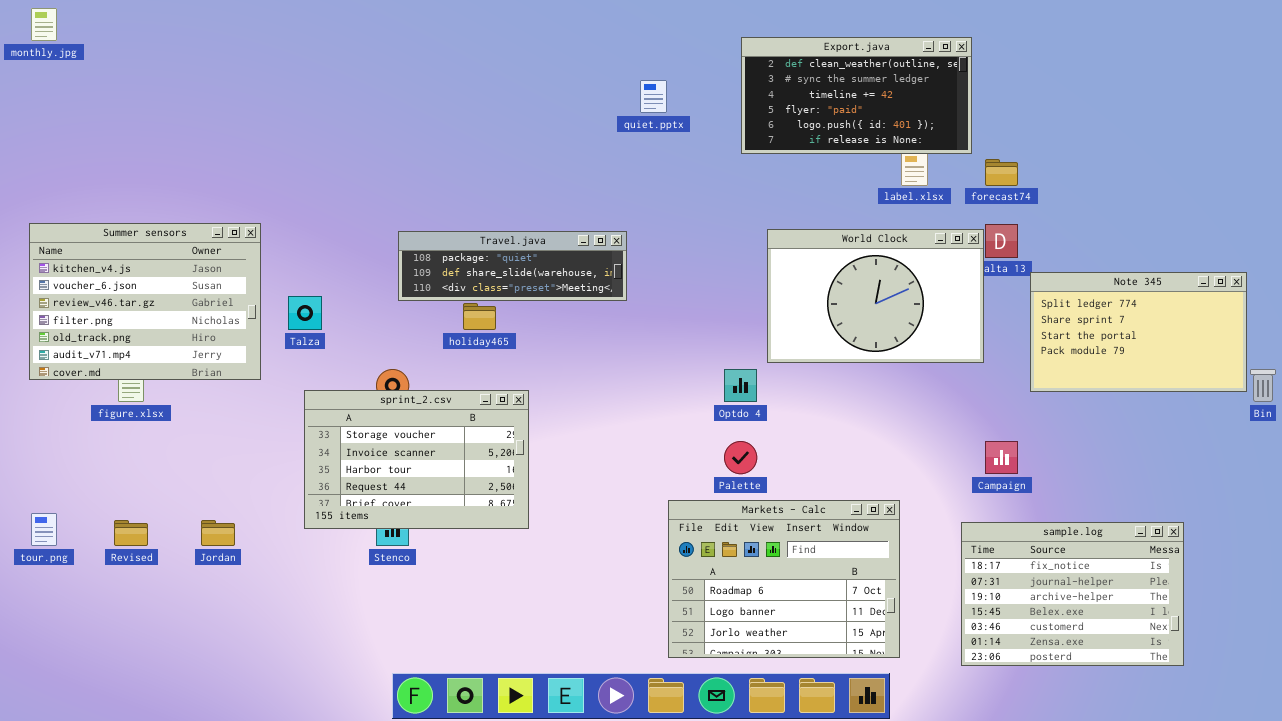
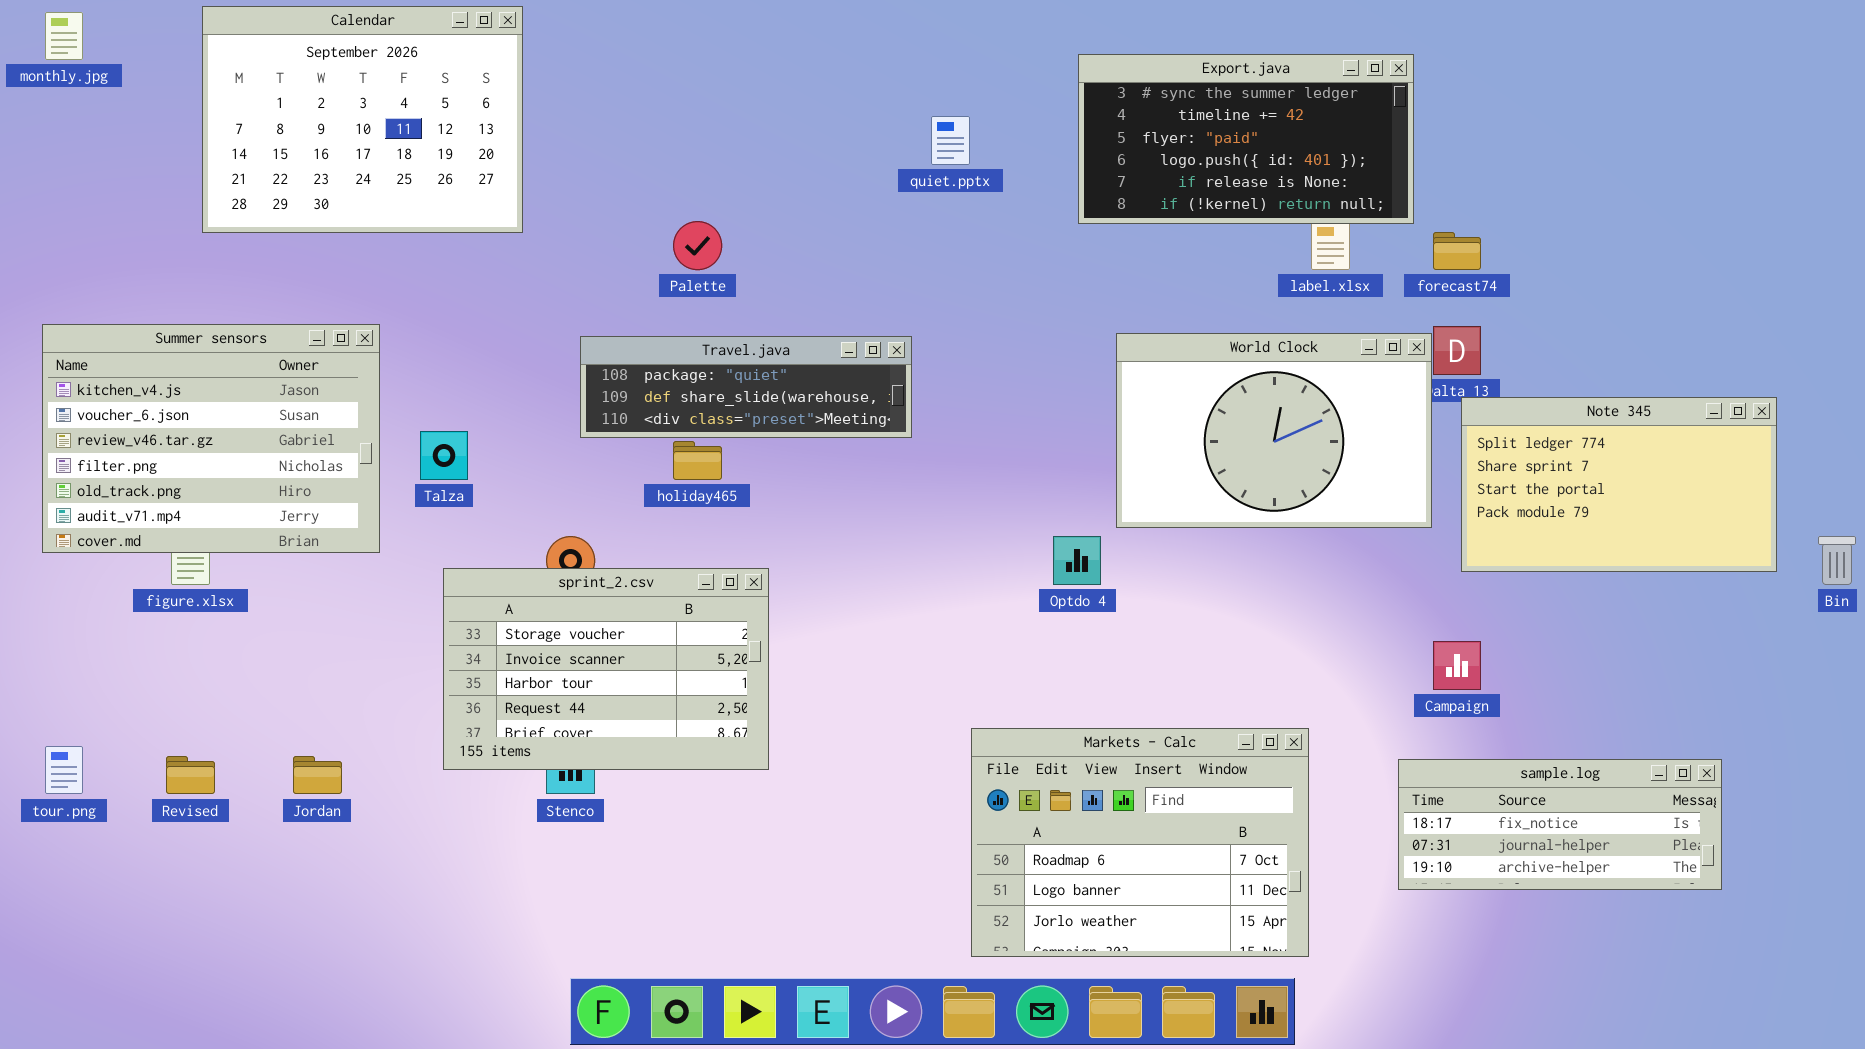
Calendar: none -> [202,6,523,233], opened
Export.java: [741,37,972,154] -> [1078,54,1414,224], scrolled down 1 row
Note 345: [1030,272,1247,392] -> [1461,397,1777,572], moved
Palette: [724,441,757,474] -> [673,221,722,270], moved
sample.log: [961,522,1184,666] -> [1398,759,1722,890], resized

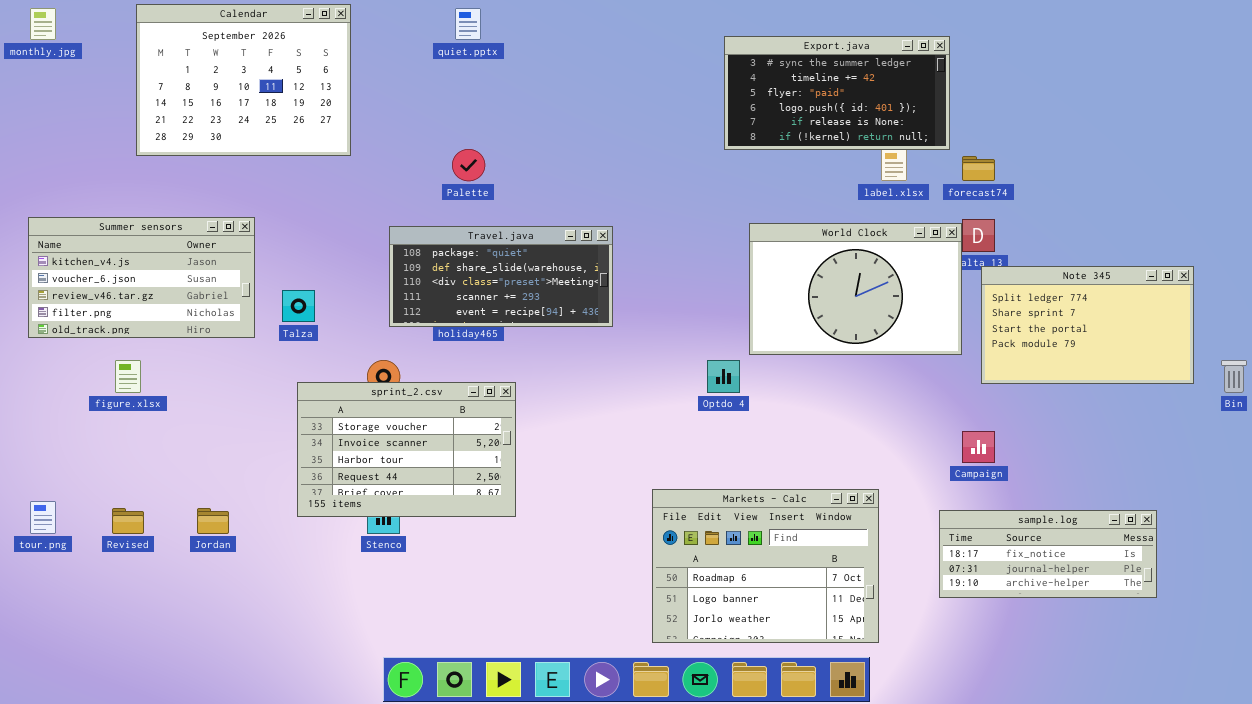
quiet.pptx: [931,116,970,165] -> [455,8,481,40], moved
Summer sensors: [42,324,380,553] -> [28,217,255,338], resized
Travel.java: [580,336,912,438] -> [389,226,613,327], resized

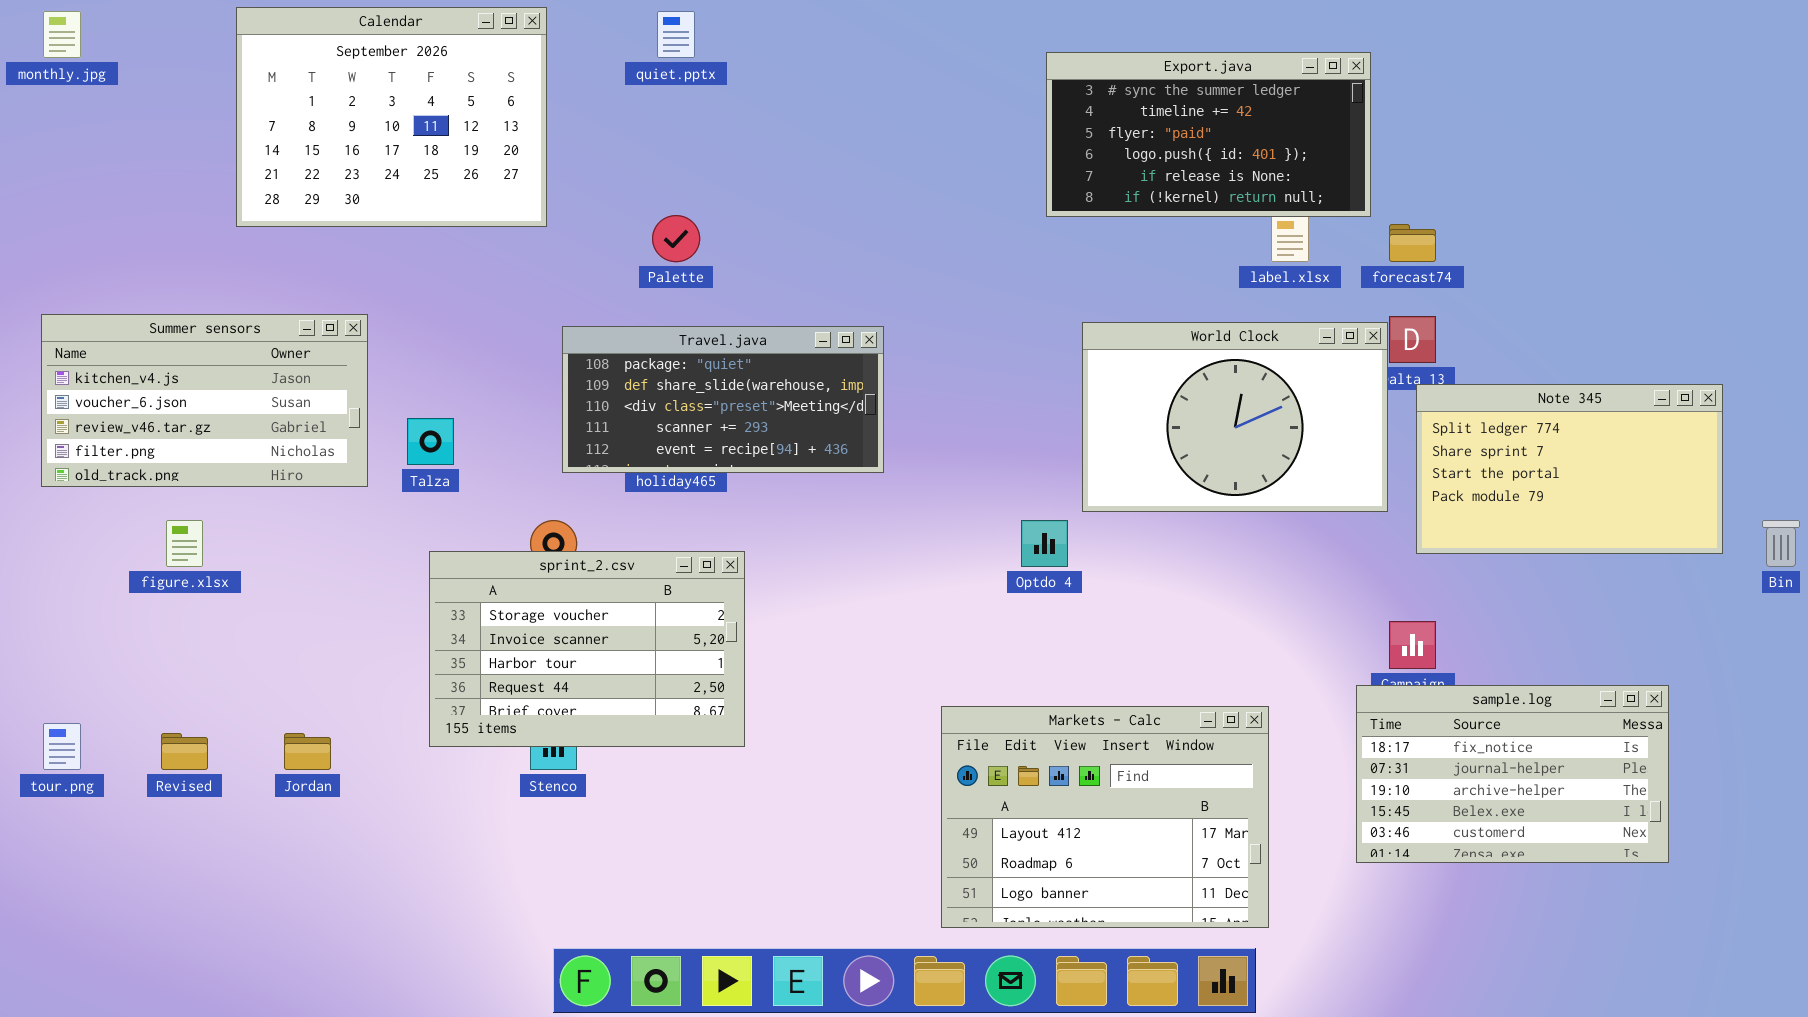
Calendar: [136,4,351,156] -> [236,7,547,227], moved
Markets - Calc: [652,489,879,643] -> [941,706,1269,928], scrolled up 1 row
sample.log: [939,510,1157,598] -> [1356,685,1669,863], resized

